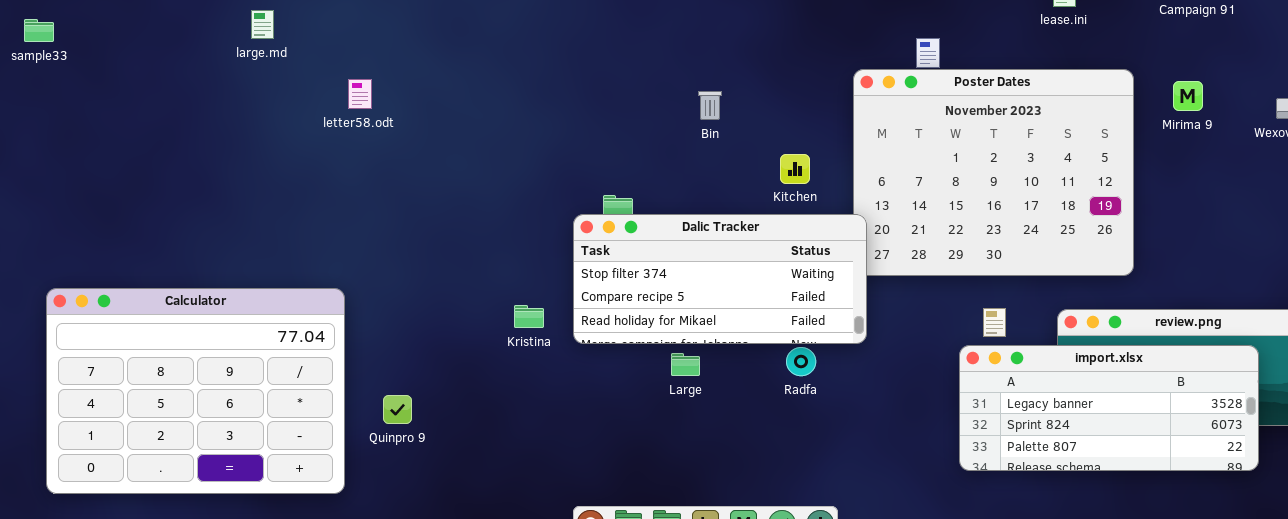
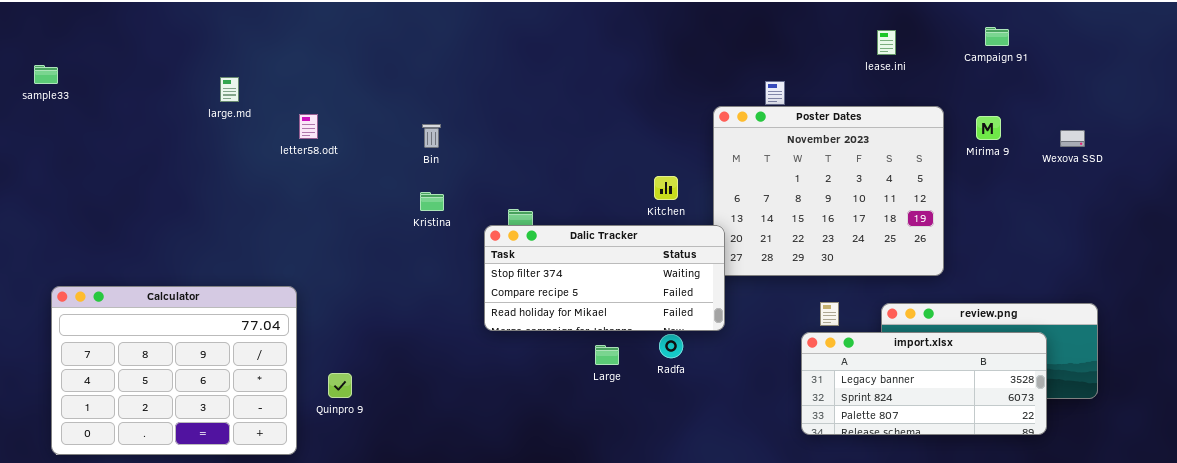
large.md: [251,10,274,39] -> [220,77,239,102], moved
Bin: [698,91,722,120] -> [422,124,441,148], moved
Kristina: [514,305,544,328] -> [420,192,444,211], moved
Large: [671,353,700,376] -> [595,345,619,365], moved

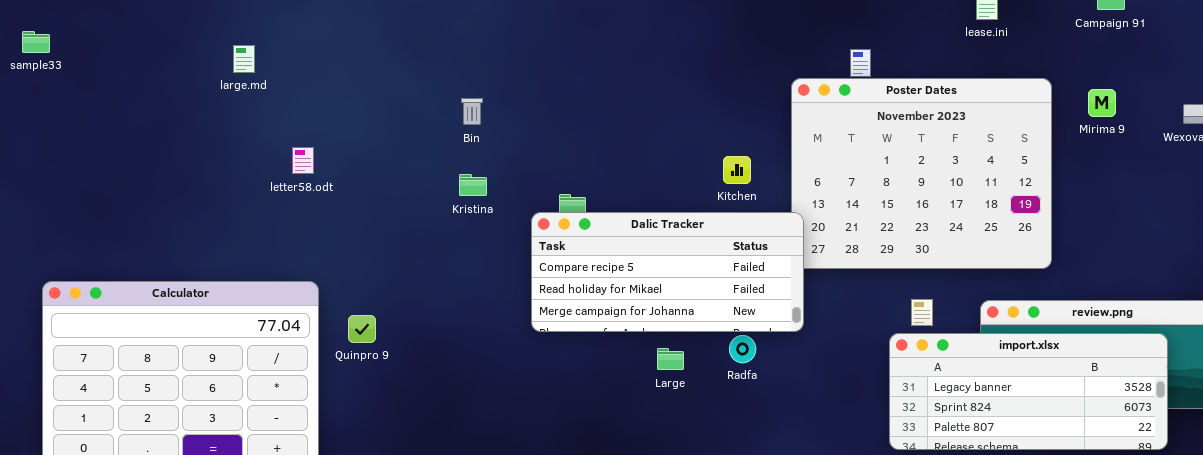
letter58.odt: [299,114,318,139] -> [292,147,314,174], moved
Dalic Tracker: [484,225,725,331] -> [531,212,804,332], scrolled down 1 row
Quinpro 9: [328,373,352,398] -> [348,315,376,343], moved

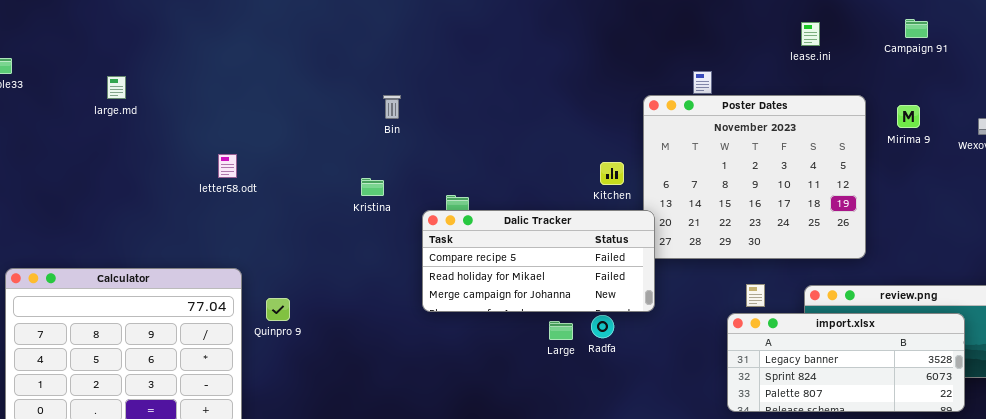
large.md: [233,45,255,73] -> [107,76,126,99], moved
Bin: [461,98,483,125] -> [383,95,401,119], moved
Kitchen: [723,156,751,184] -> [600,162,624,185], moved
Large: [657,348,684,370] -> [549,321,573,340], moved

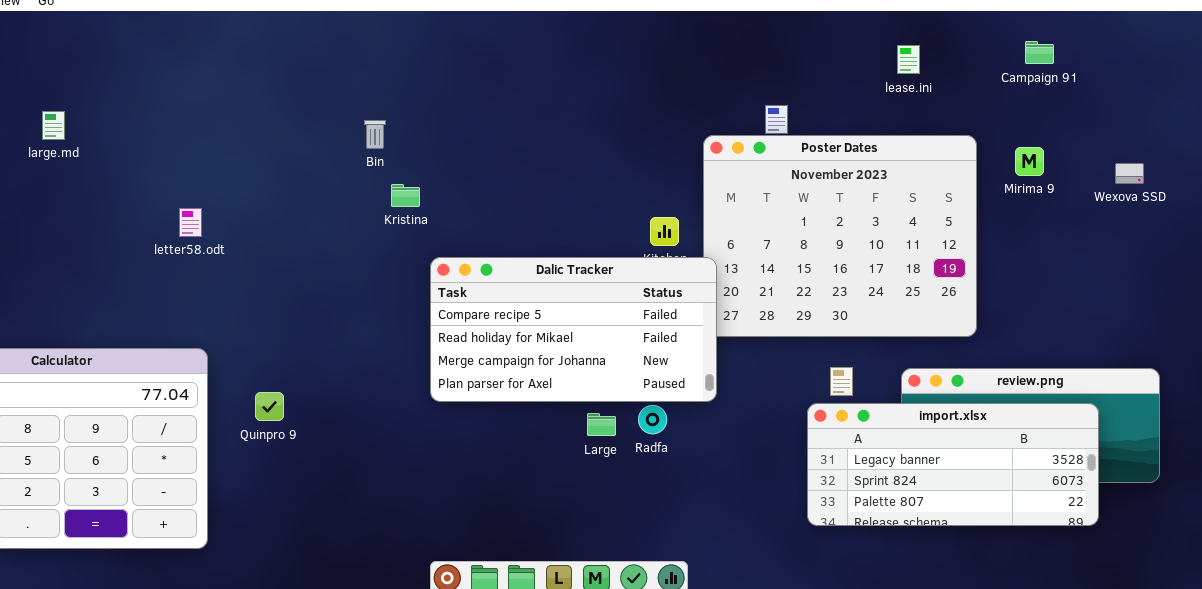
Bin: [383,95,401,119] -> [364,120,386,149], moved
Kristina: [361,178,384,196] -> [391,184,420,207], moved
Dalic Tracker: [422,210,655,312] -> [430,257,717,402], resized
Quinpro 9: [266,298,290,321] -> [255,392,284,421], moved

